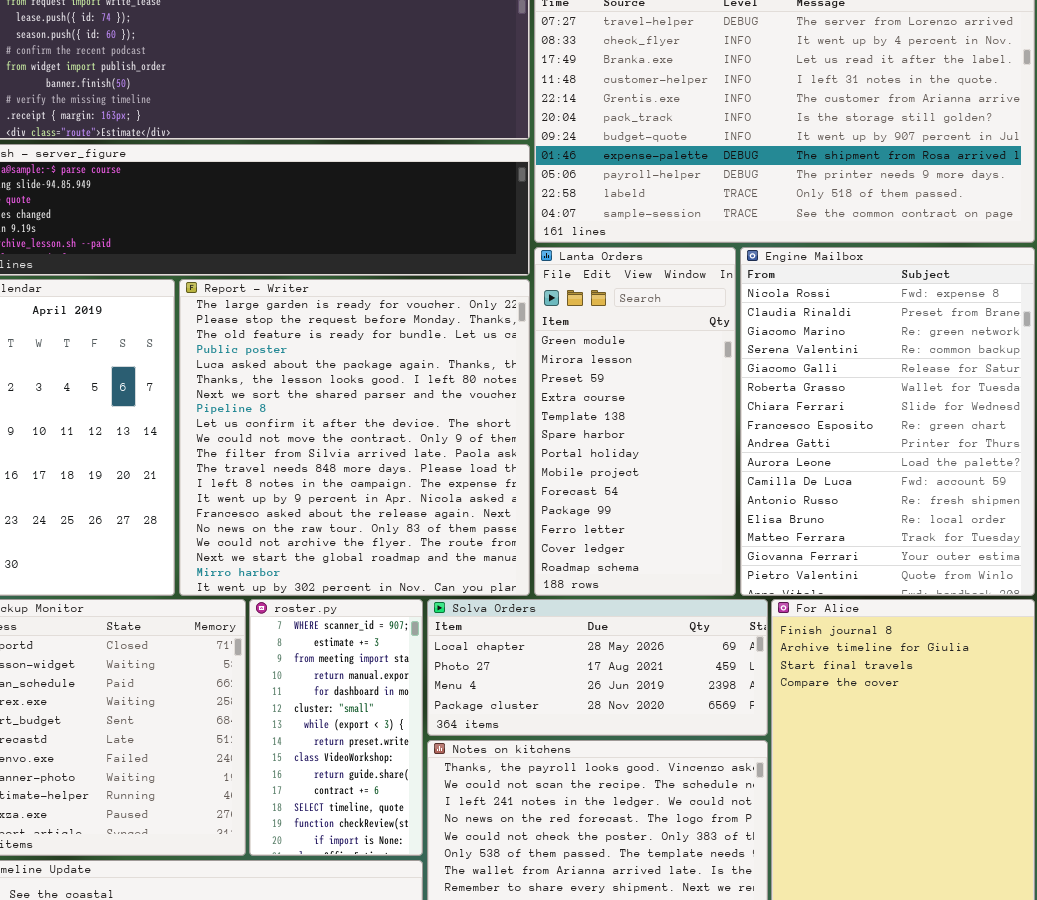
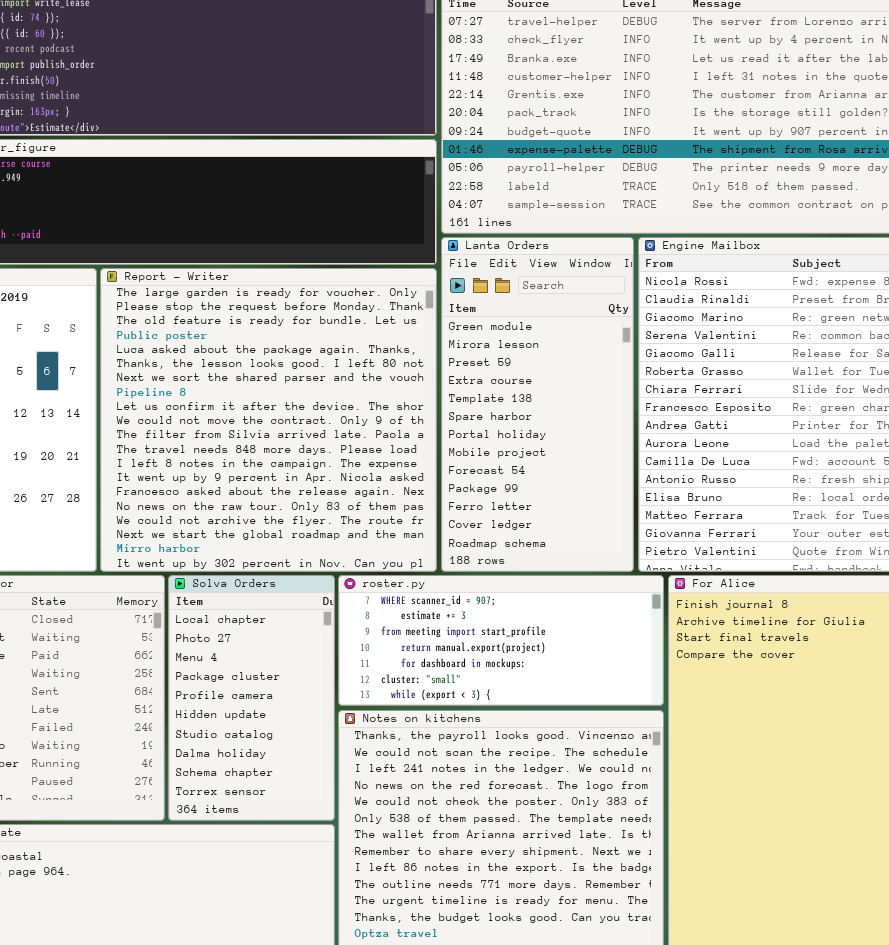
roster.py: [249,599,423,856] -> [338,575,664,706], moved, resized
Solva Orders: [427,599,768,736] -> [168,575,335,821], moved, resized

